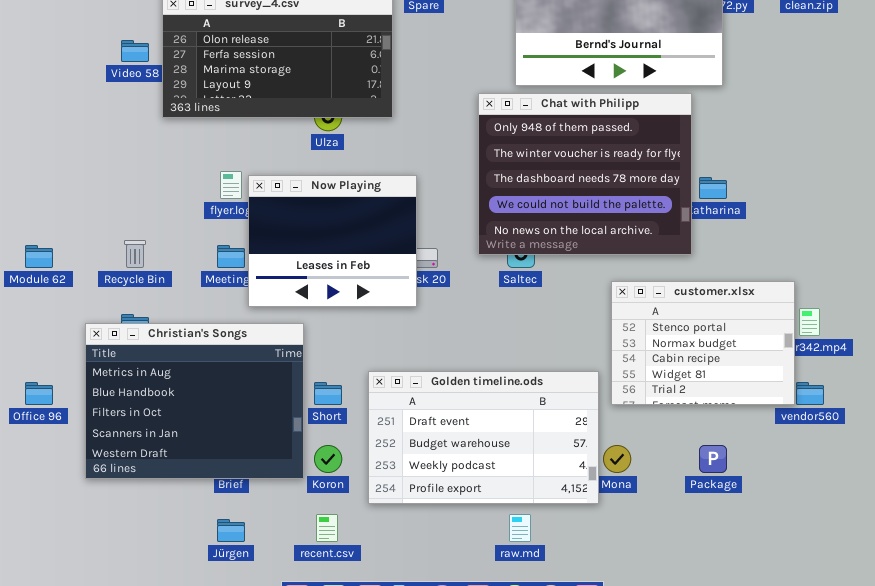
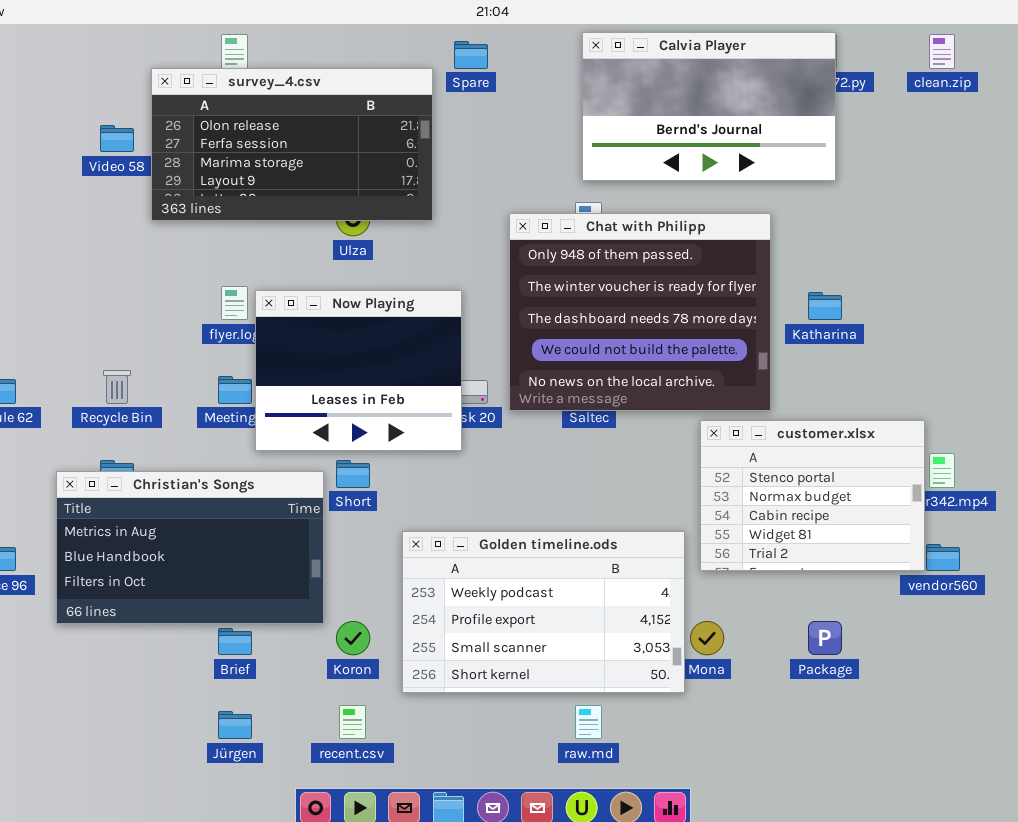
Chat with Philipp: [478,93,692,255] -> [509,213,771,411], moved
Christian's Songs: [85,323,304,479] -> [56,471,324,624], resized
Golden timeline.ods: [368,371,599,504] -> [402,531,685,693], scrolled down 2 rows
Short: [314,382,342,405] -> [336,460,370,488], moved

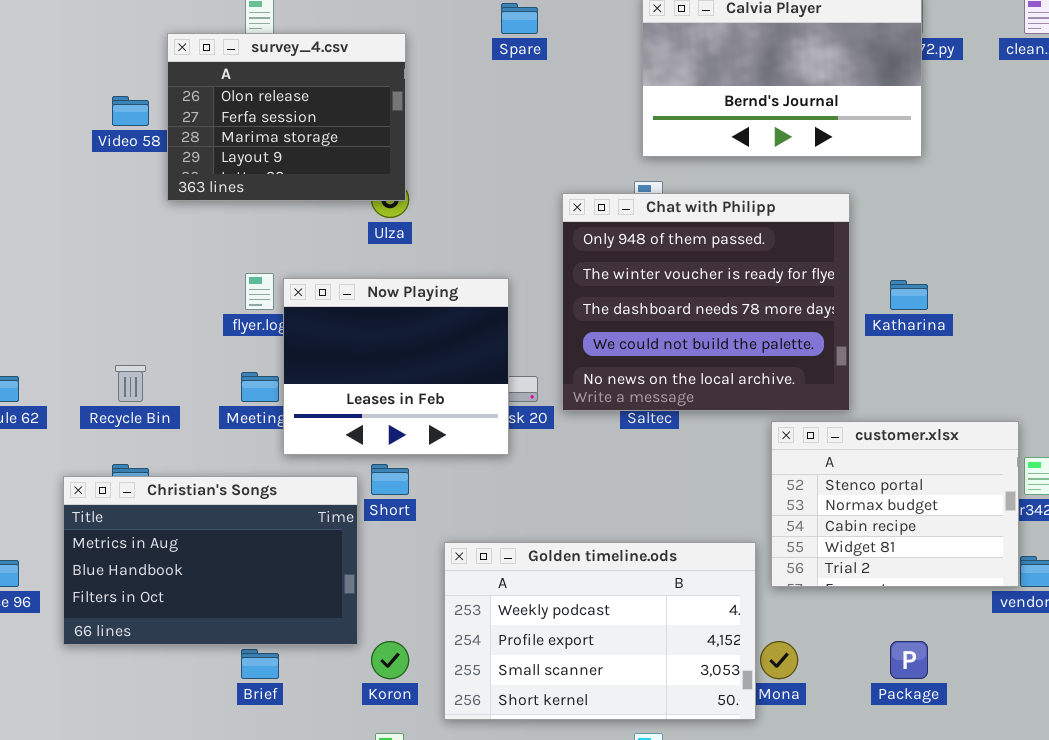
survey_4.csv: [151,68,433,221] -> [167,33,406,201], resized

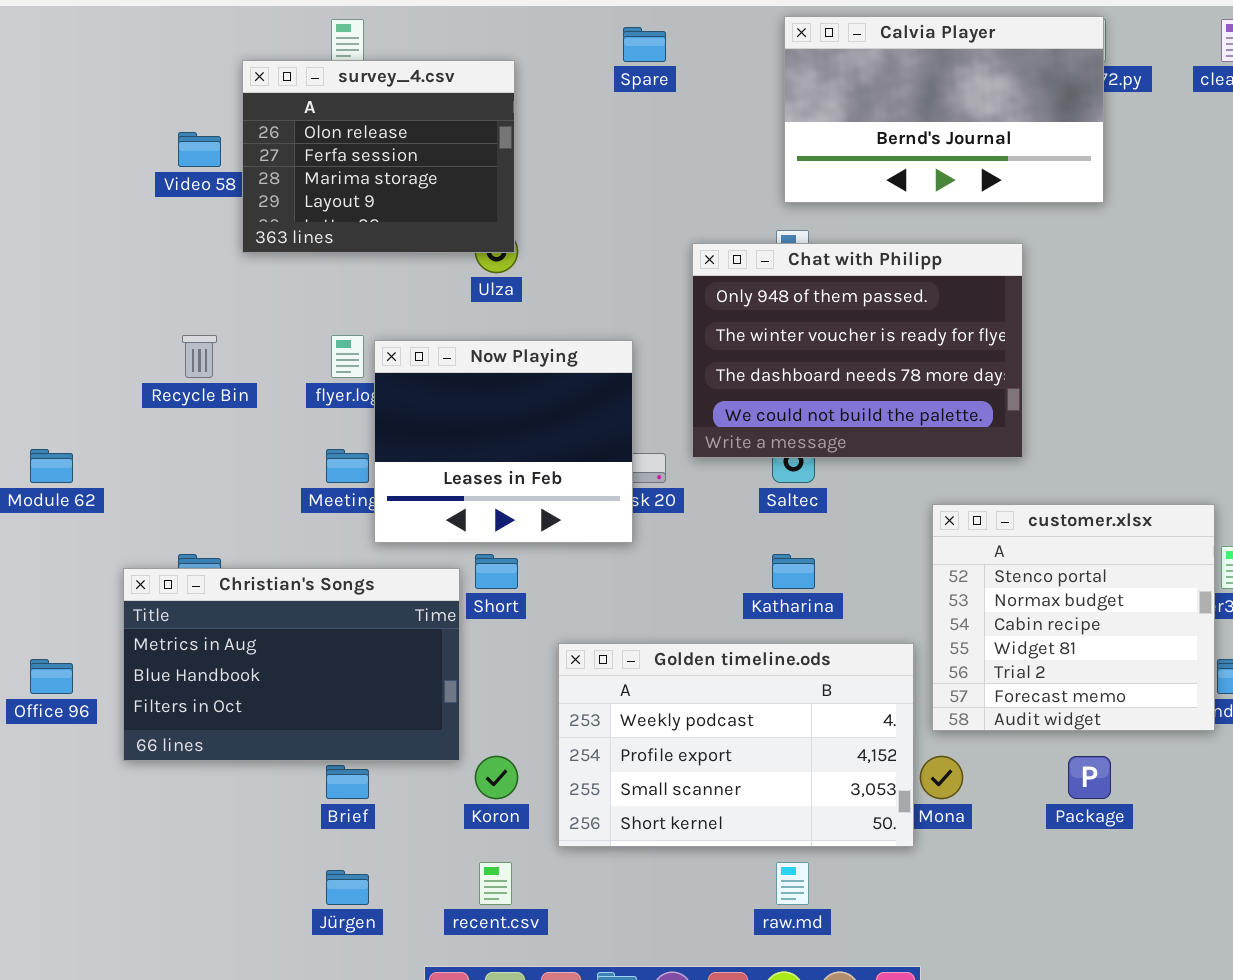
Chat with Philipp: [562,193,850,411] -> [692,243,1023,458], resized
Katharina: [890,280,928,310] -> [772,554,815,589], moved
Recycle Bin: [115,365,146,402] -> [182,335,217,378], moved
customer.xlsx: [771,421,1019,587] -> [932,504,1215,731], resized

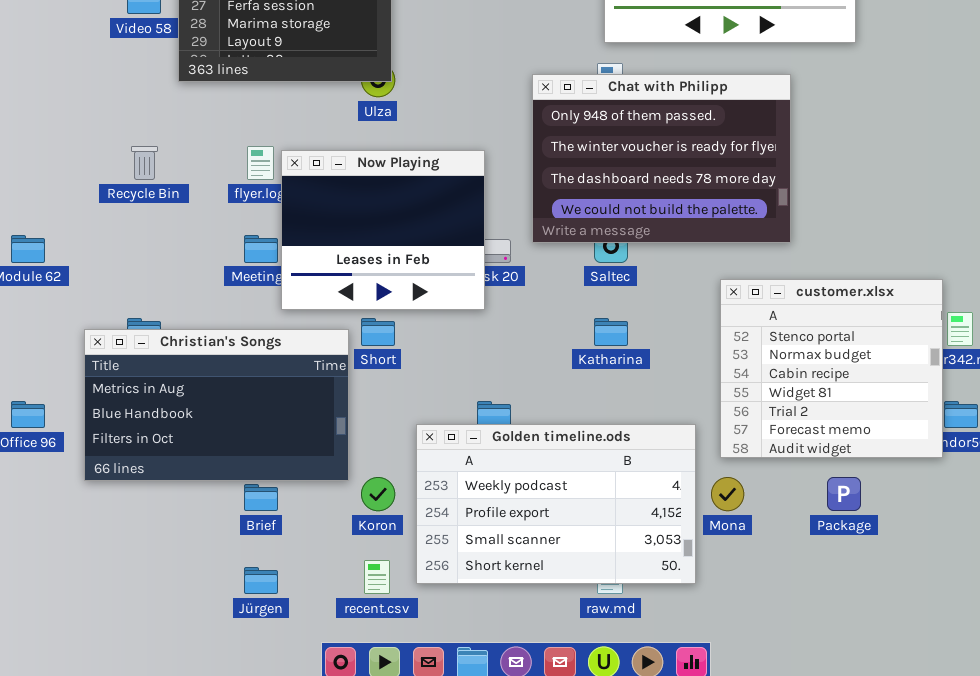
Golden timeline.ods: [558,643,914,847] -> [416,424,696,584], moved

